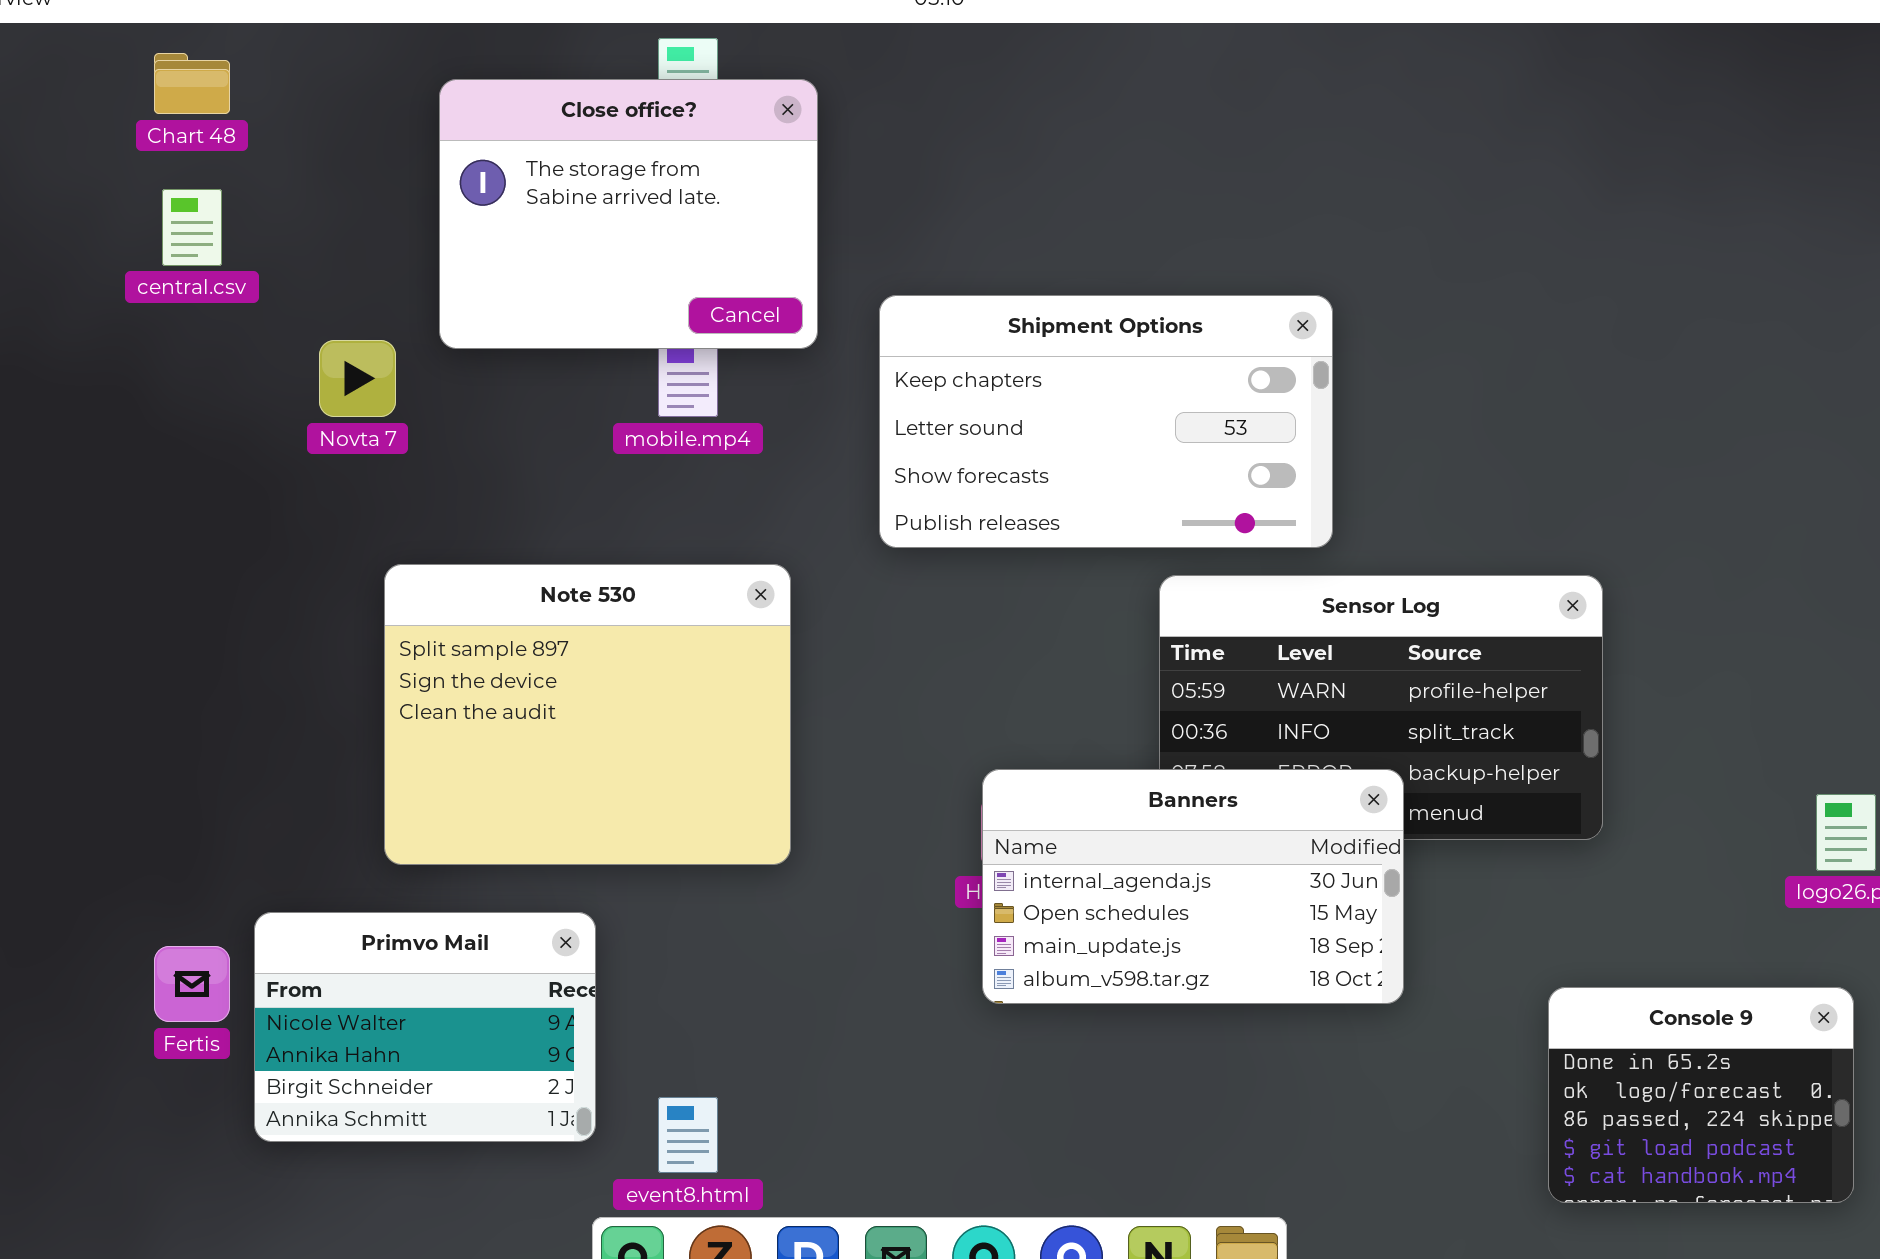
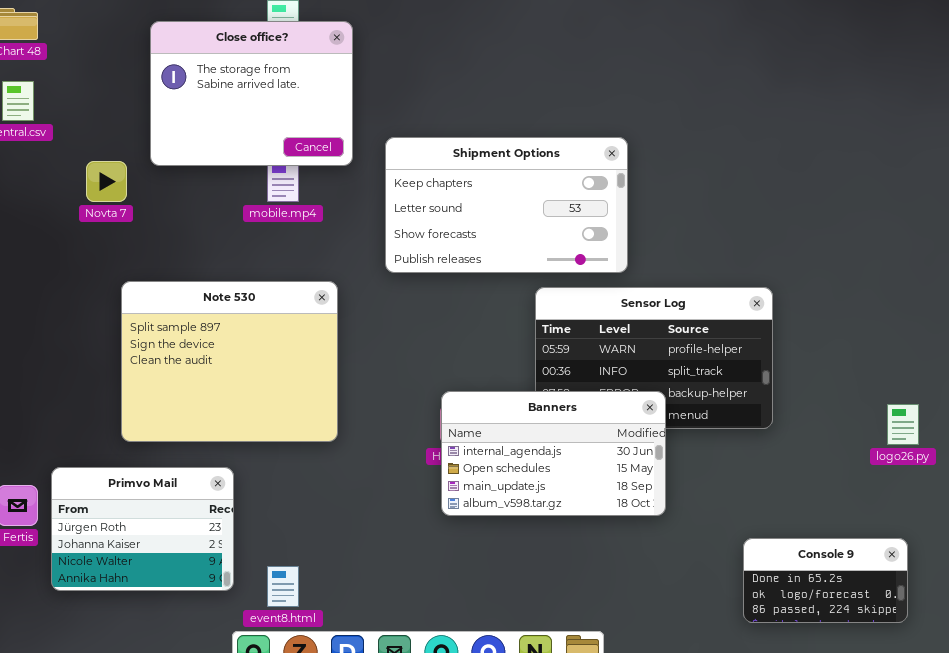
Primvo Mail: [254,912,596,1142] -> [51,467,234,591], scrolled up 2 rows
Console 9: [1548,987,1854,1203] -> [743,538,908,623], resized

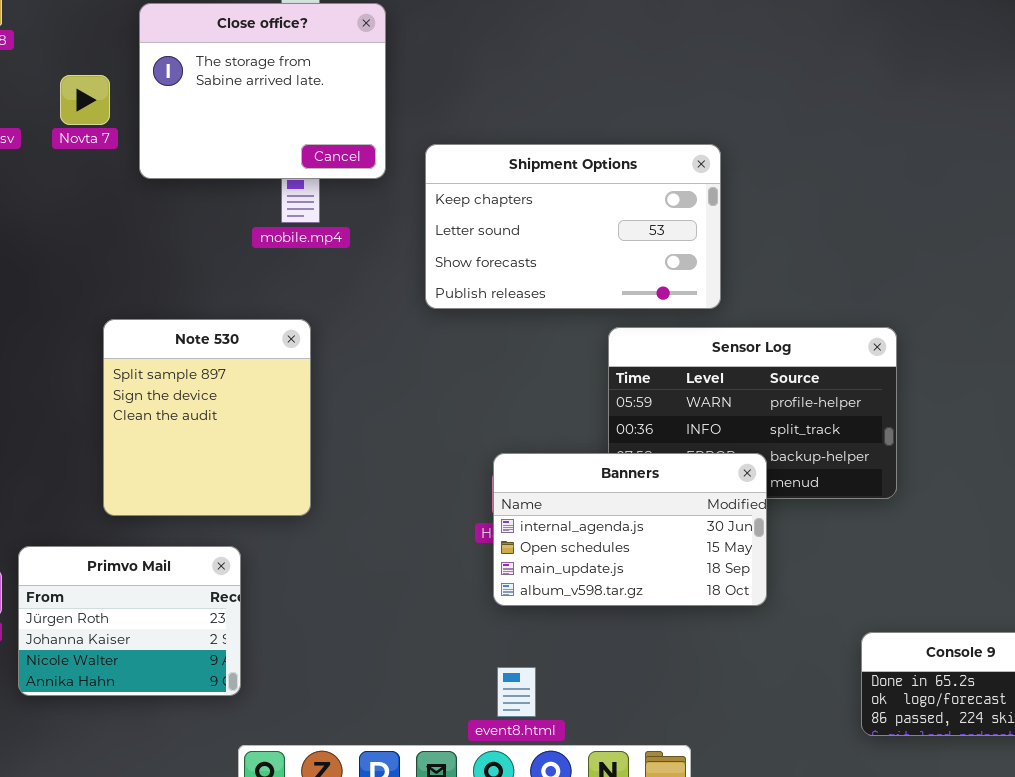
Novta 7: [86,161,127,202] -> [60,75,110,125], moved
Note 530: [121,281,338,442] -> [103,319,311,516], resized
event8.html: [267,566,299,607] -> [497,667,536,717], moved

